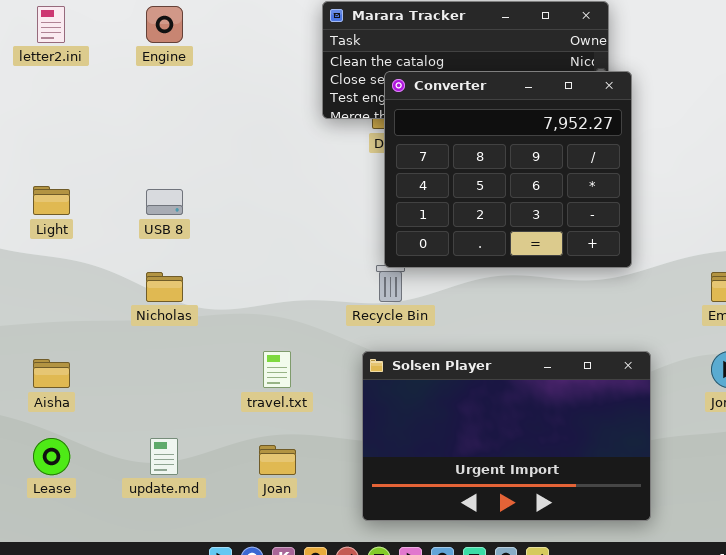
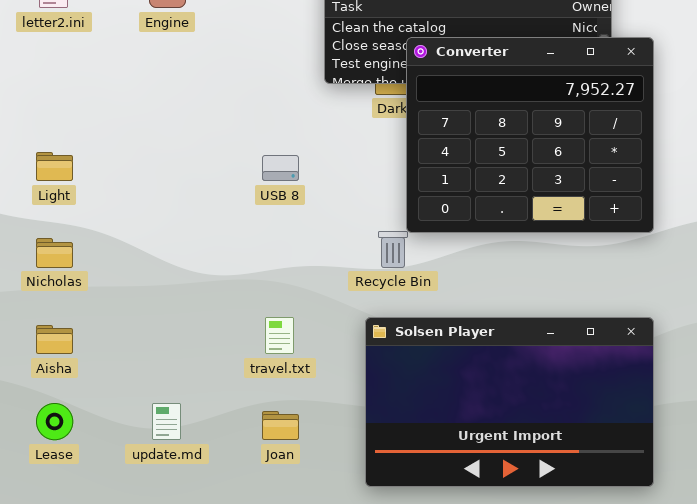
Converter: [384,71,632,268] -> [406,37,654,233], moved
USB 8: [146,189,183,215] -> [262,155,299,181], moved
Nicholas: [146,272,183,302] -> [36,238,73,268], moved

